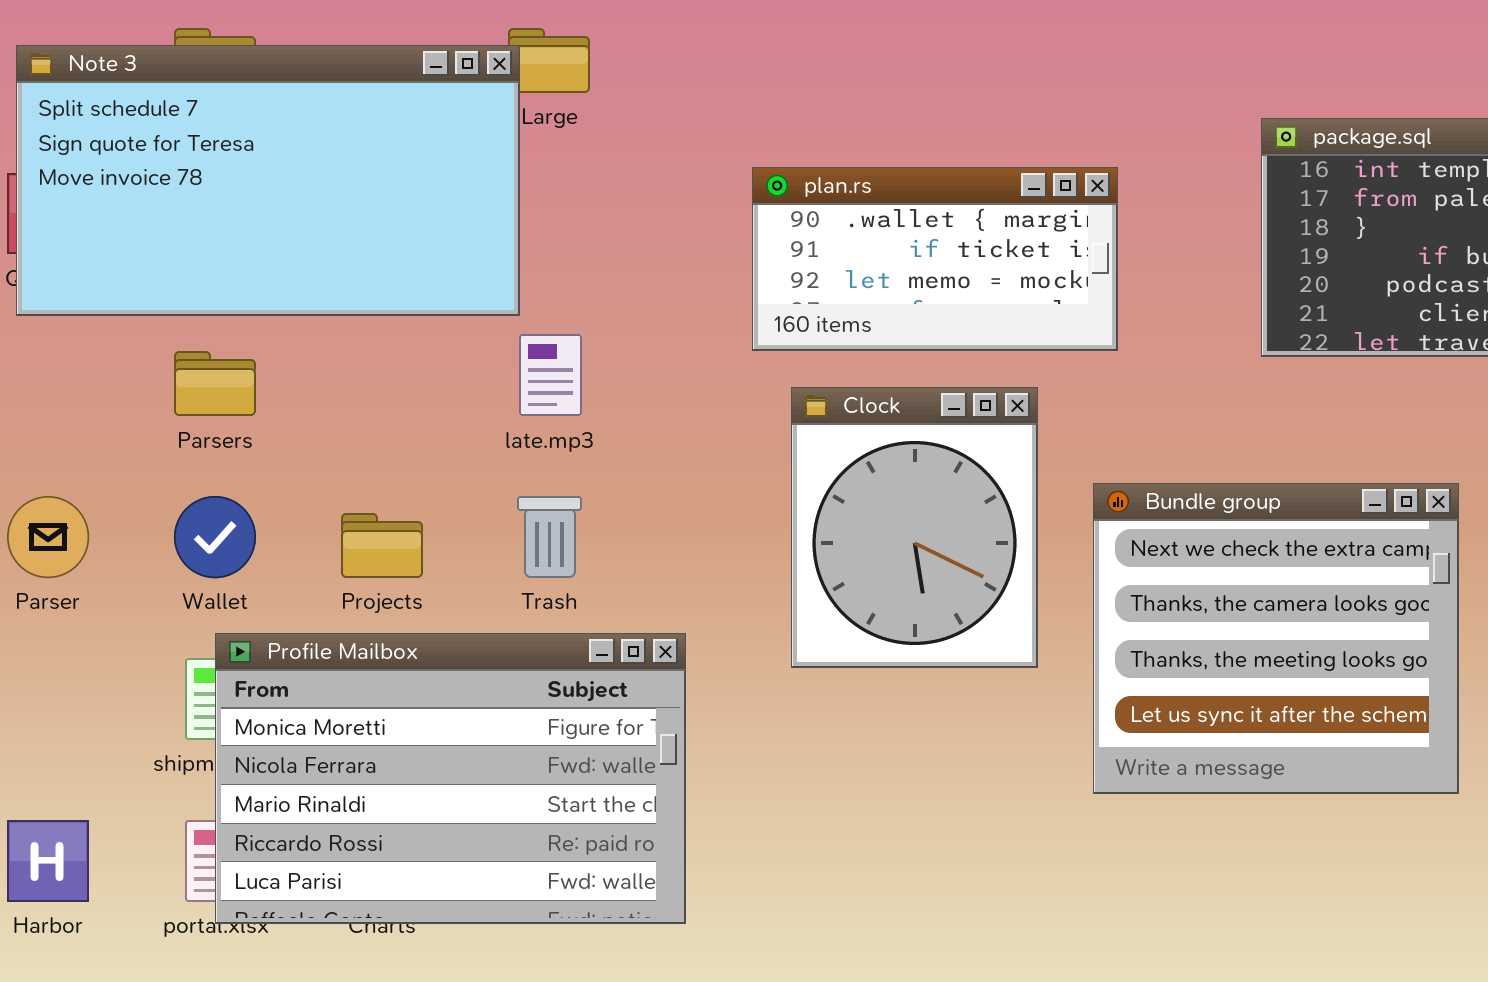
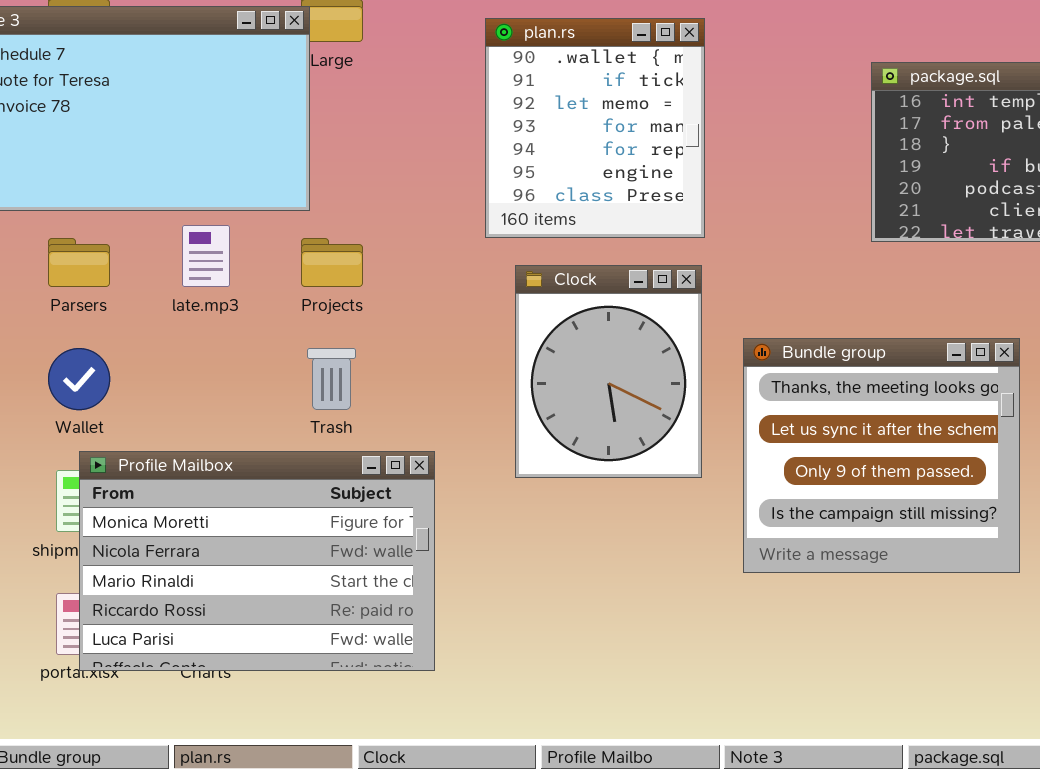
plan.rs: [752,167,1118,351] -> [485,18,705,238], resized
late.mp3: [519,334,582,416] -> [182,225,230,287], moved
Bundle group: [1093,483,1459,794] -> [743,338,1020,573], scrolled down 2 rows
Projects: [341,513,423,578] -> [301,238,363,287], moved

